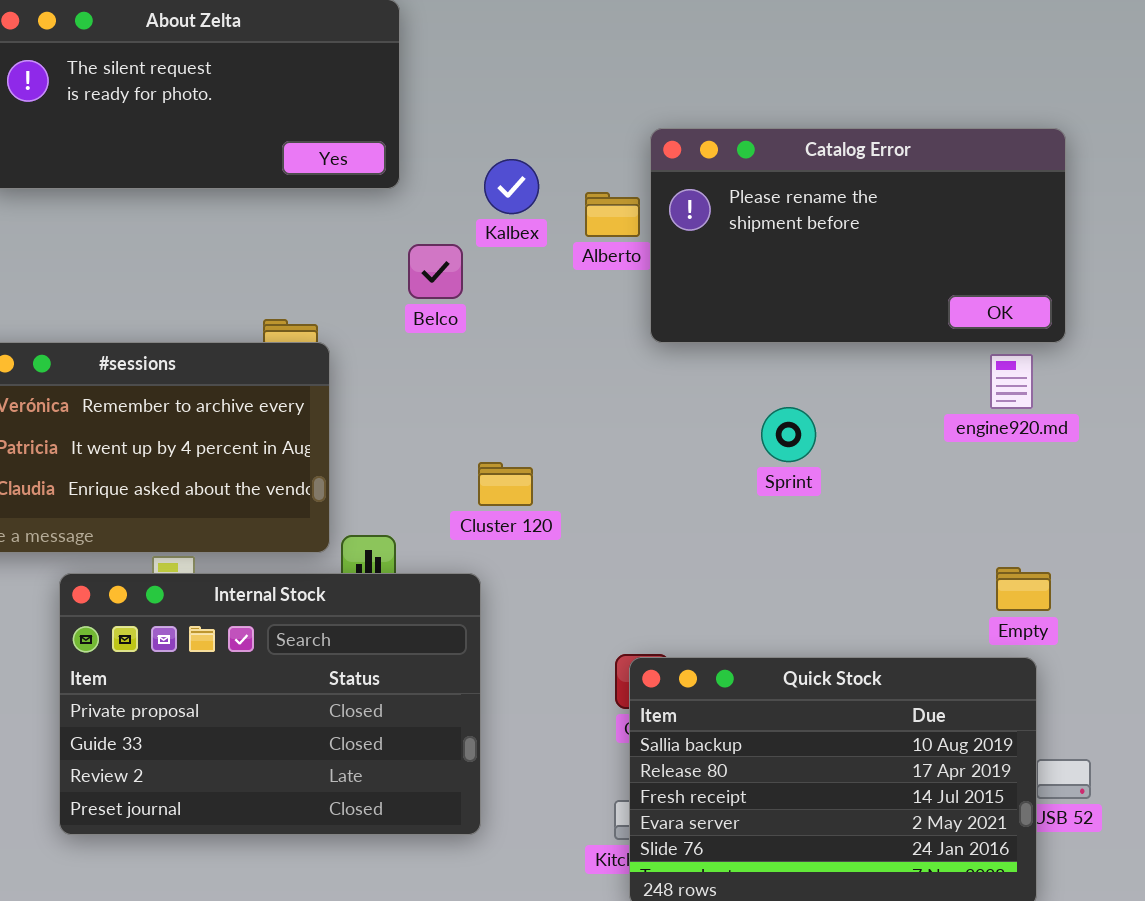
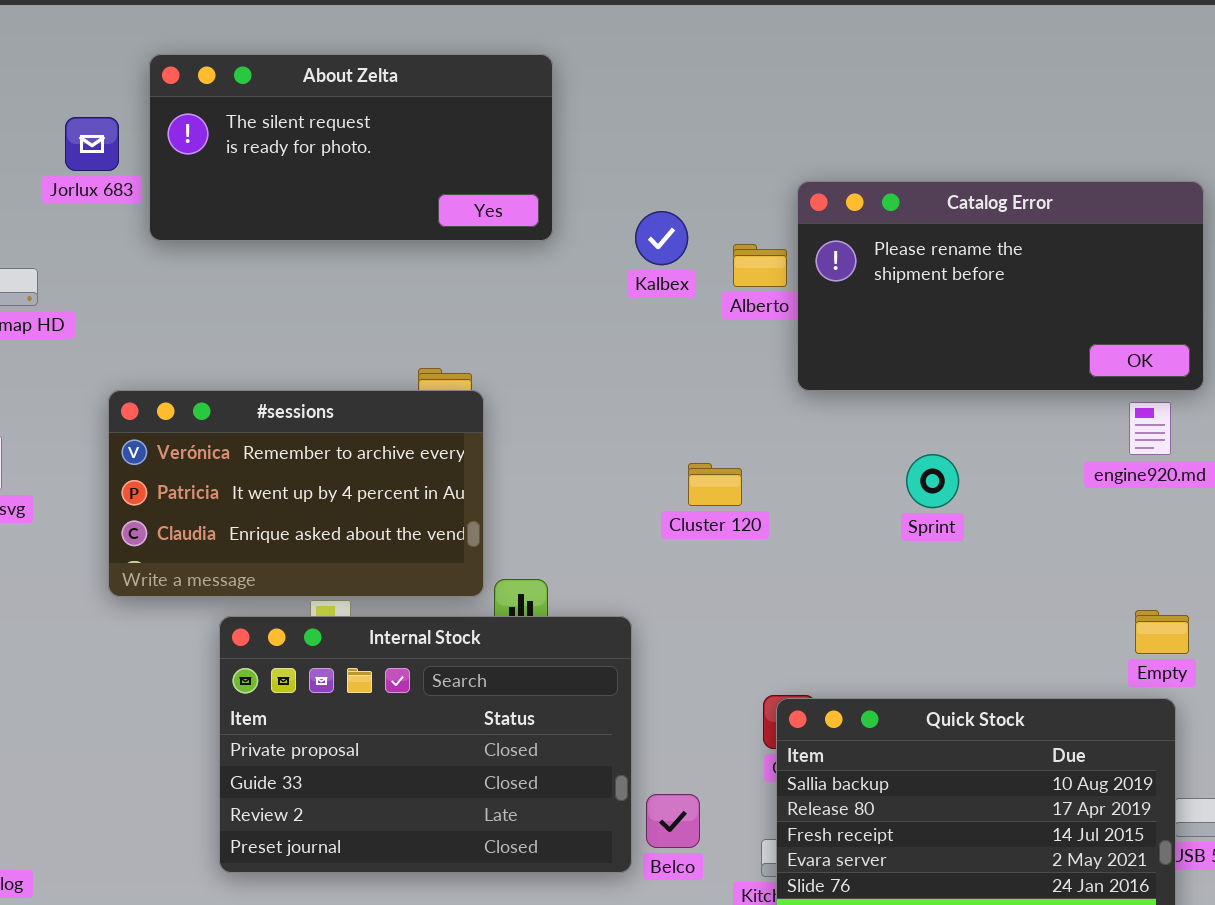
Belco: [408,244,463,299] -> [646,794,700,848], moved
Cluster 120: [478,462,533,506] -> [688,463,742,506], moved

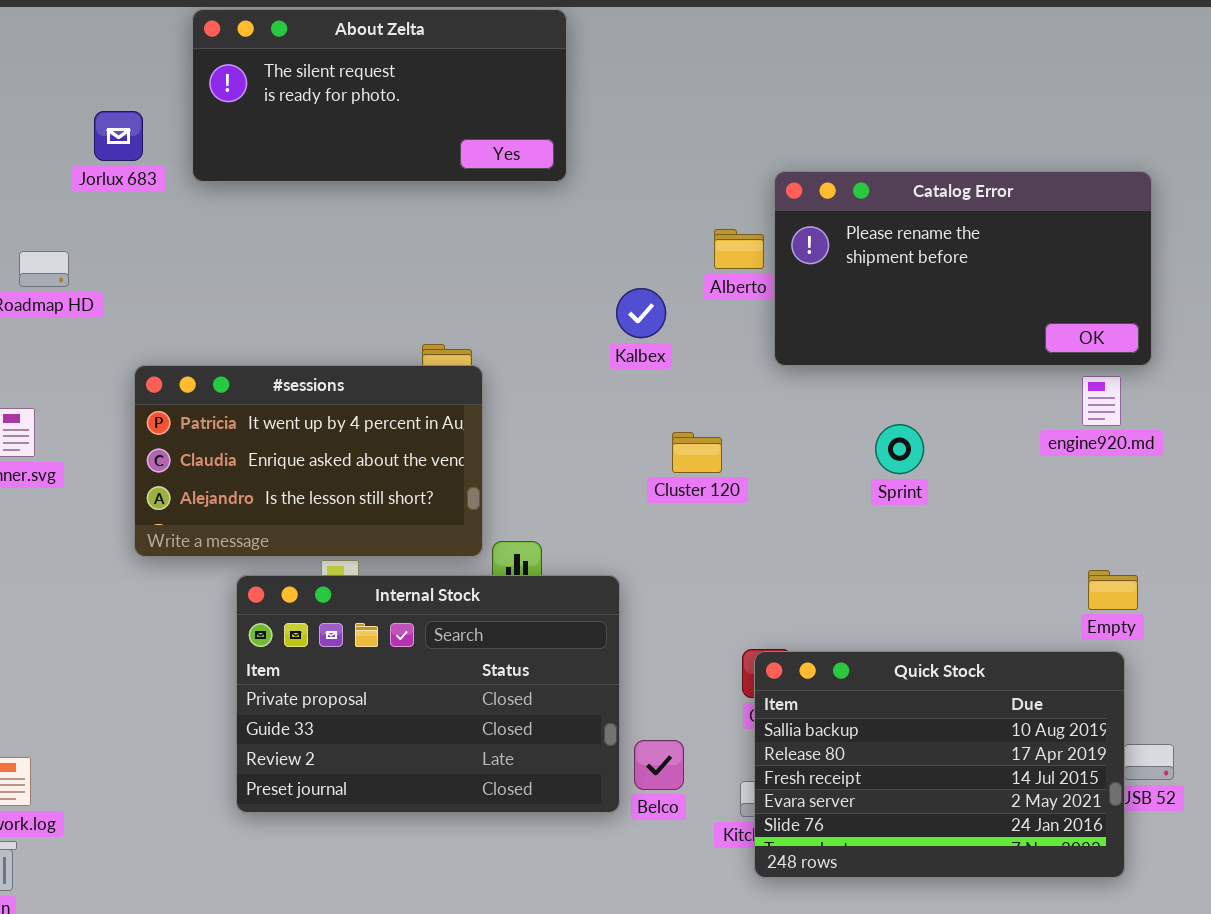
About Zelta: [149,54,553,241] -> [192,9,567,182], moved
Kalbex: [635,211,688,265] -> [616,288,666,338], moved
#sessions: [108,390,484,597] -> [134,365,483,557], scrolled down 1 row

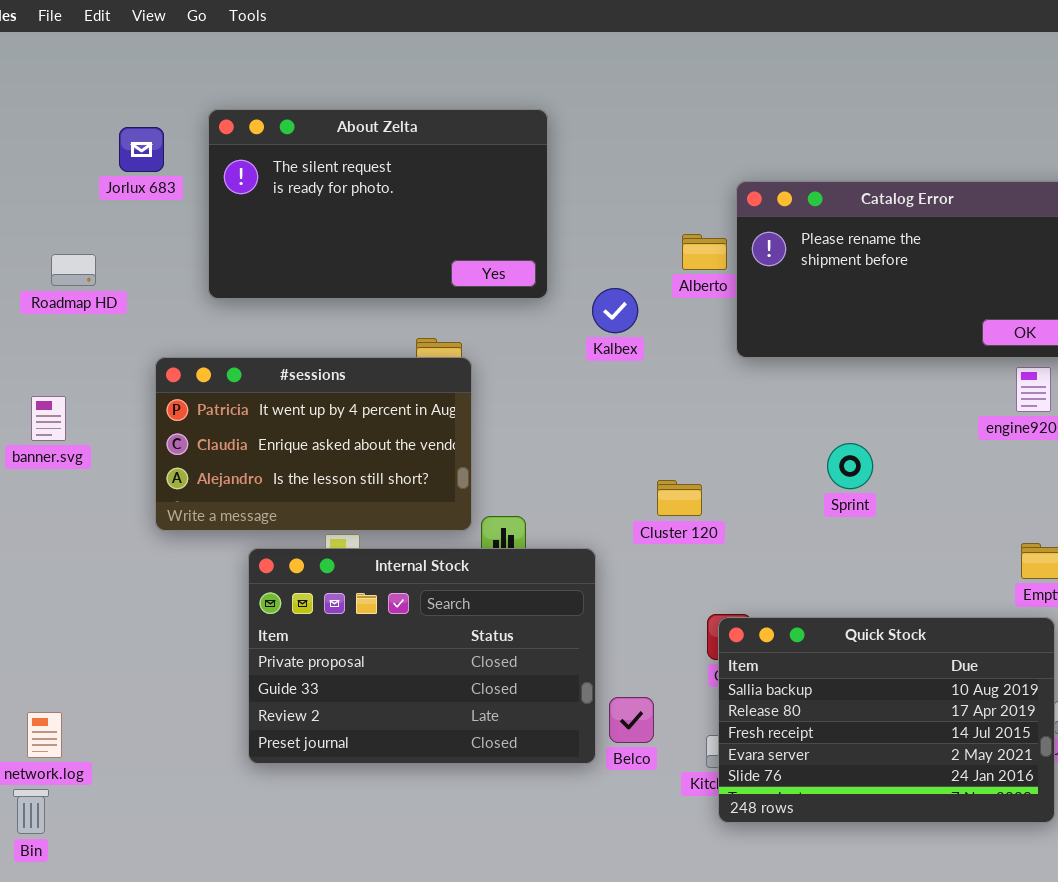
About Zelta: [192,9,567,182] -> [208,109,548,299], moved, resized
Sprint: [875,424,924,474] -> [827,443,873,489], moved
Cluster 120: [672,432,722,473] -> [657,480,702,516], moved

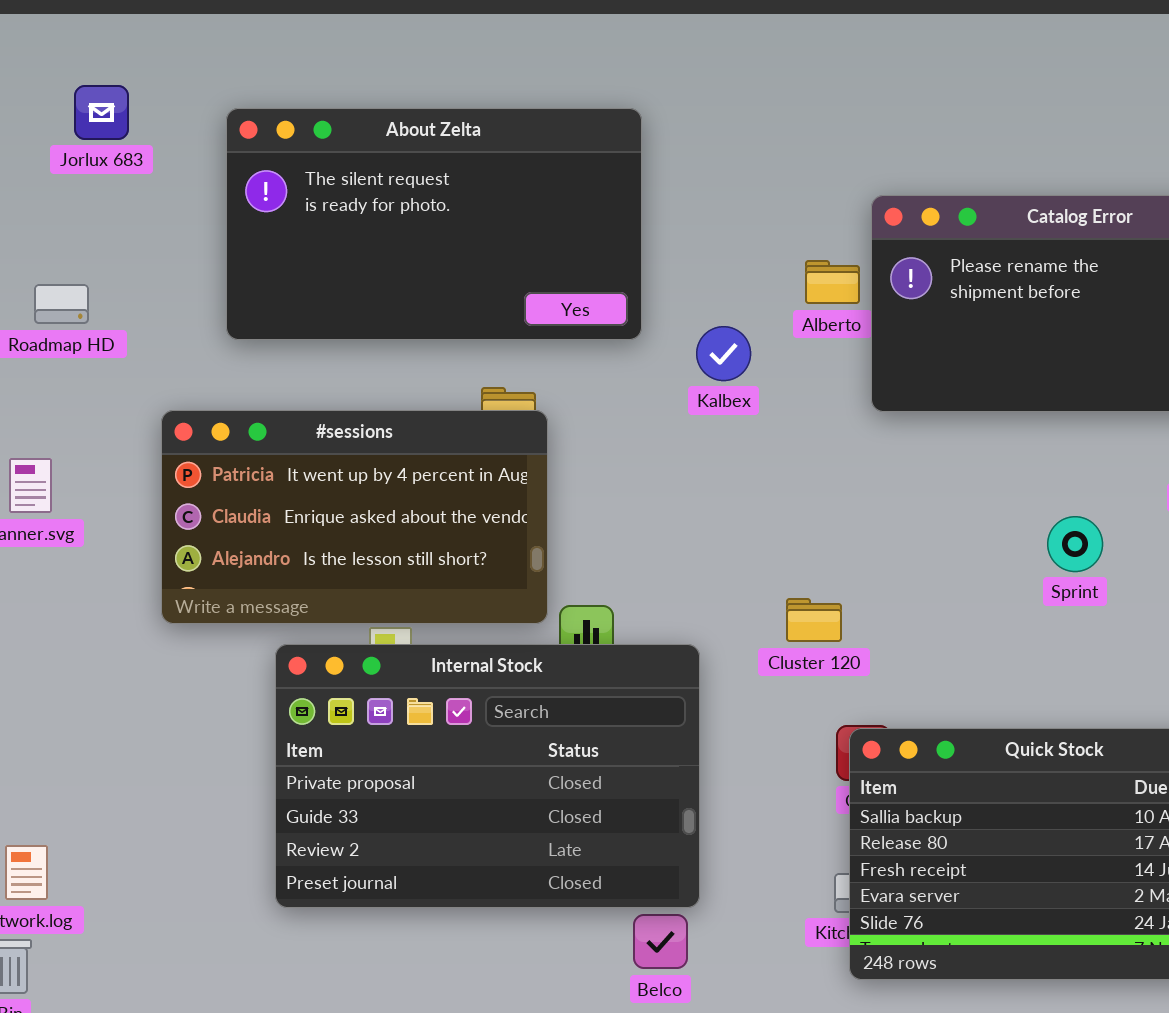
Jorlux 683: [119,127,164,172] -> [74,85,129,140], moved
Sprint: [827,443,873,489] -> [1047,516,1103,572], moved
Cluster 120: [657,480,702,516] -> [786,598,842,642], moved
Belco: [609,697,654,743] -> [633,914,688,969], moved

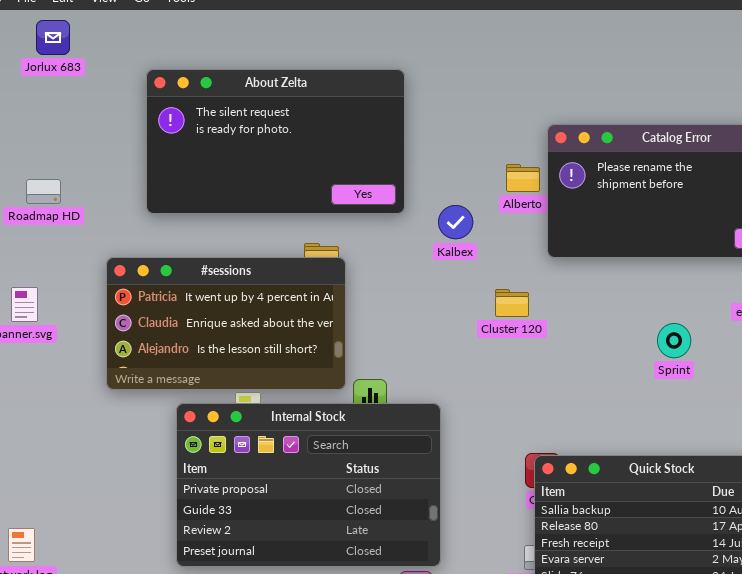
Jorlux 683: [74,85,129,140] -> [36,20,70,55], moved
Cluster 120: [786,598,842,642] -> [495,289,529,317], moved

